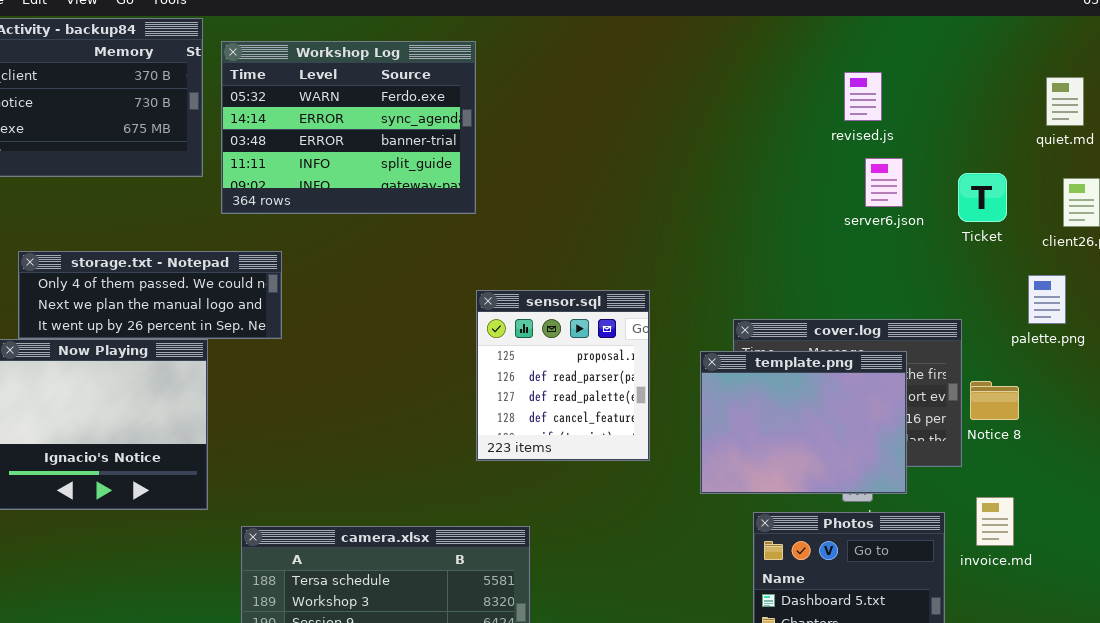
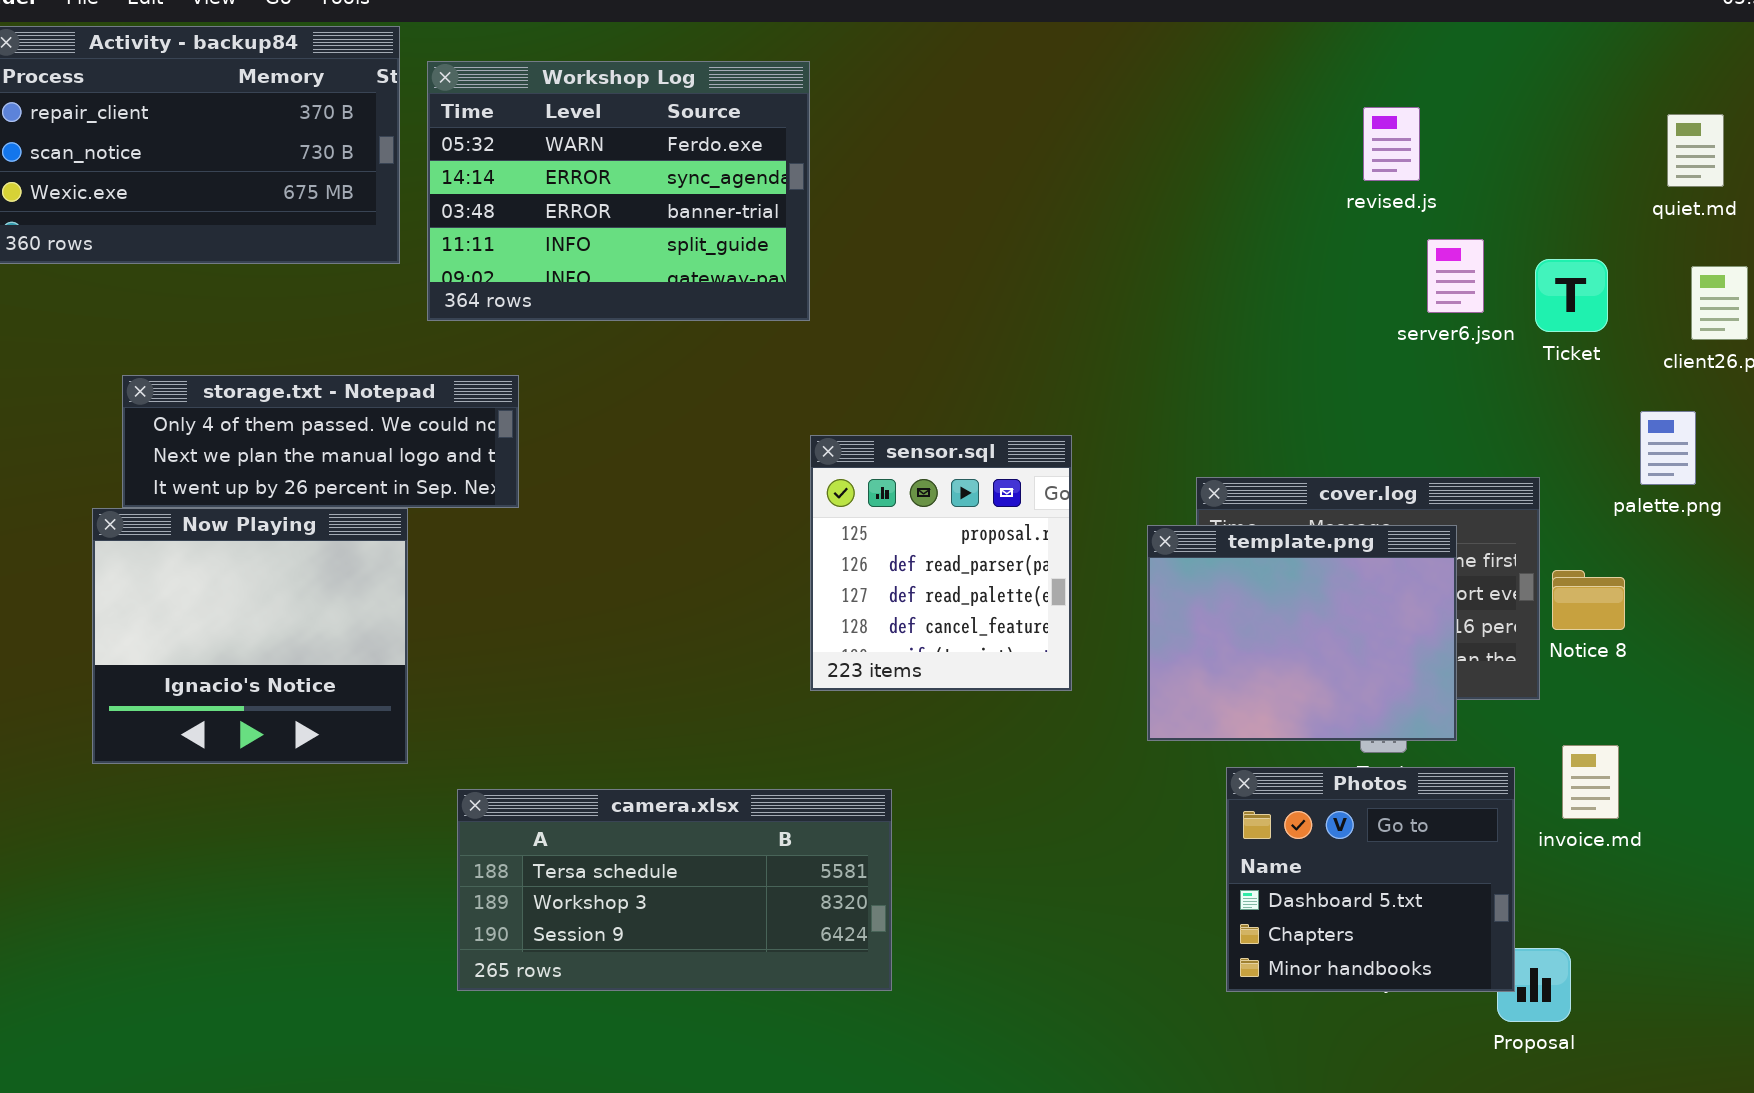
server6.json: [865,158,903,207] -> [1427,239,1484,313], moved

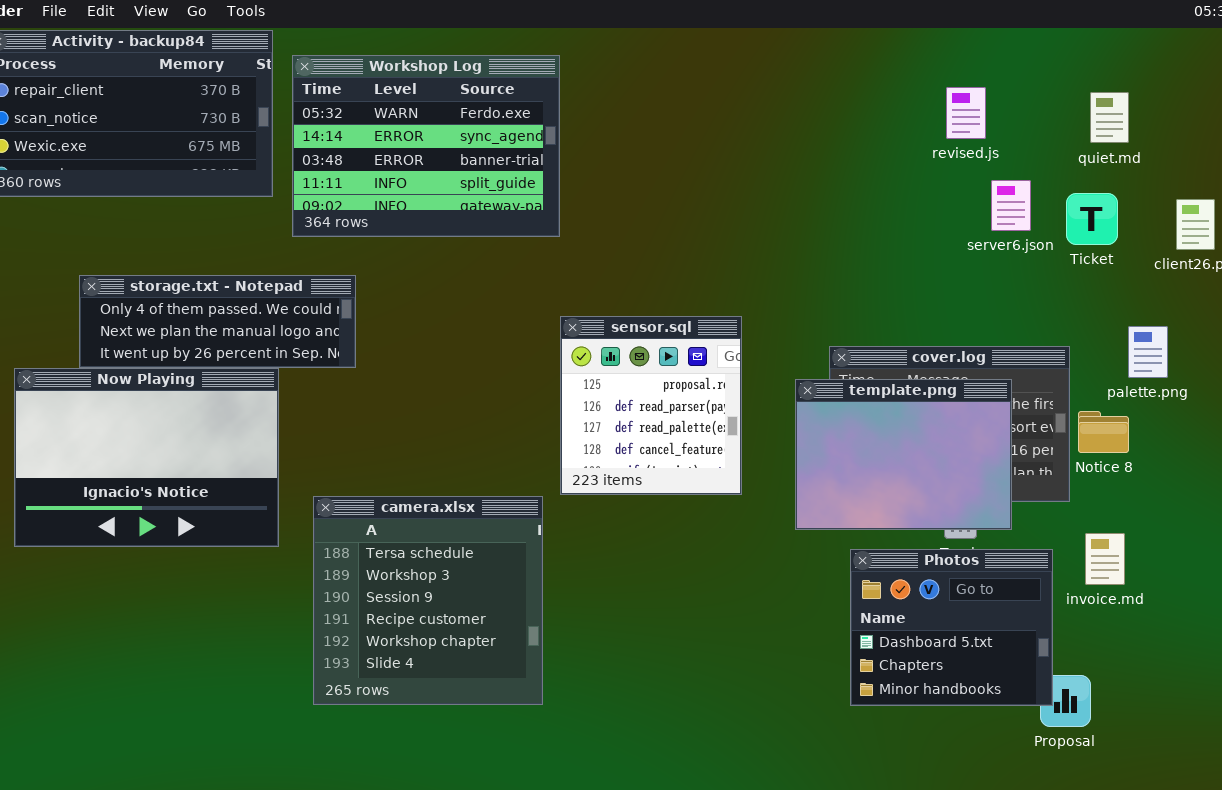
quiet.md: [1667,114,1724,187] -> [1090,92,1129,143], moved
palette.png: [1640,411,1696,485] -> [1128,326,1168,378], moved
Now Playing: [92,508,408,764] -> [14,368,279,547], resized
camera.xlsx: [457,789,892,991] -> [313,496,543,705], resized

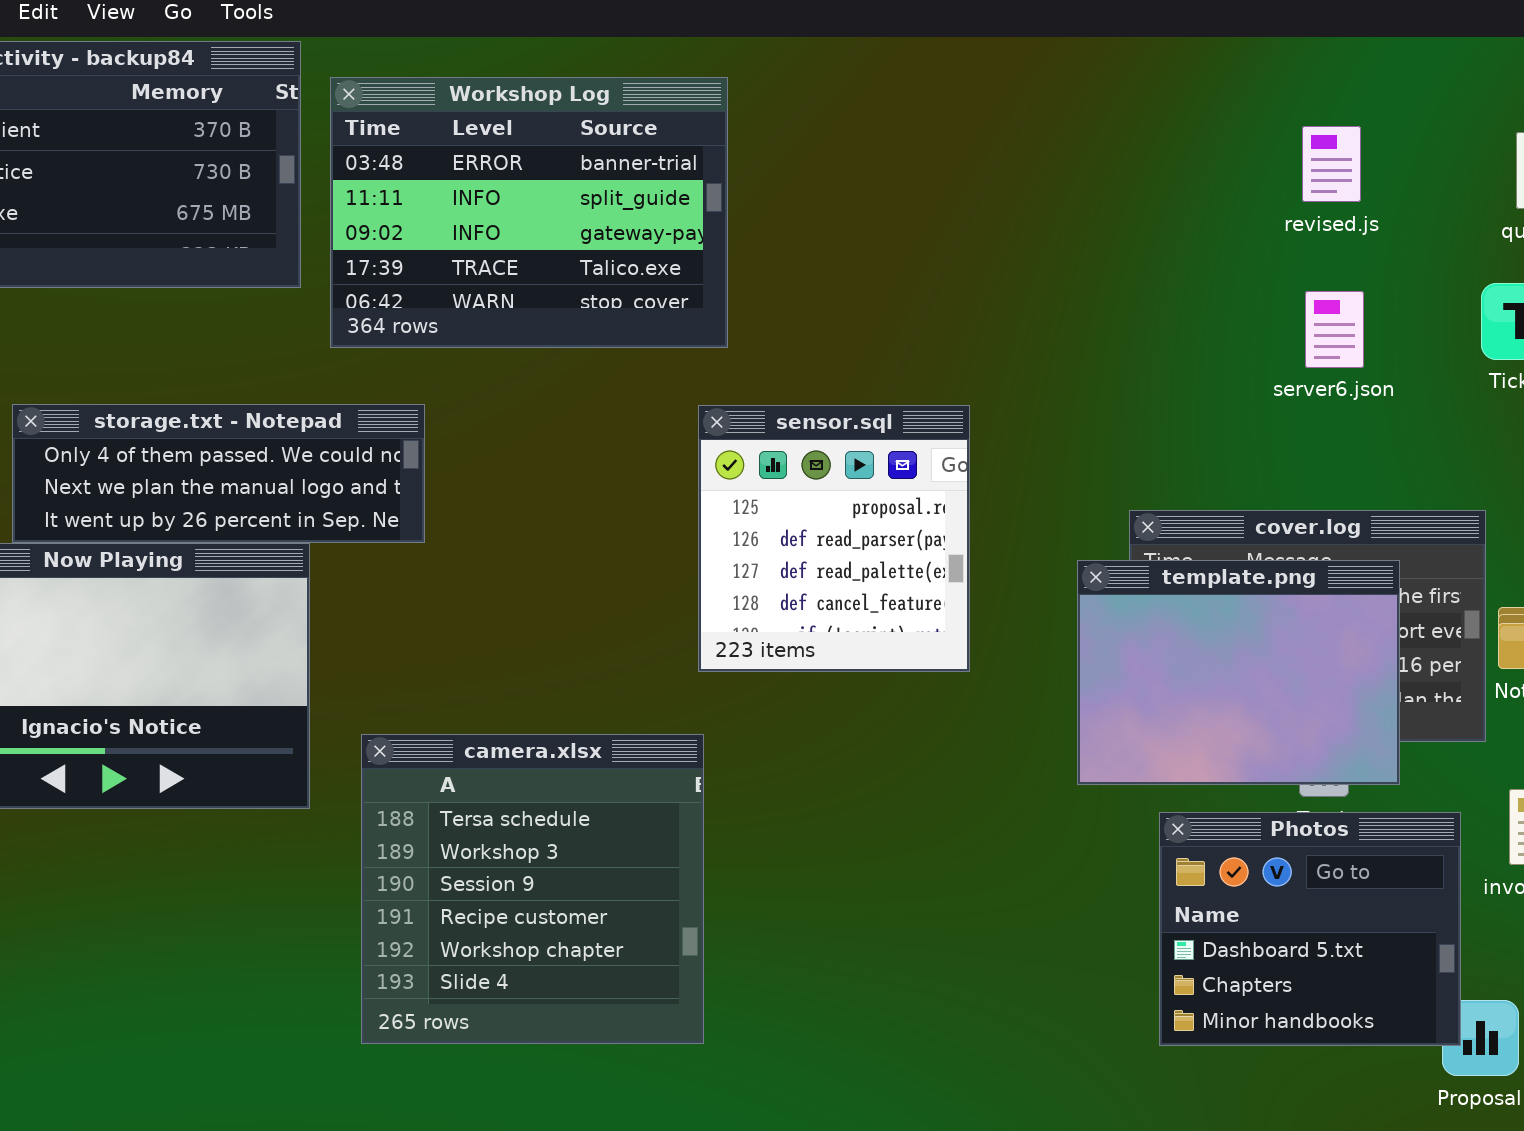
Workshop Log: [292,55,560,237] -> [330,77,728,348], scrolled down 2 rows
server6.json: [991,180,1031,231] -> [1305,291,1364,368], moved
sensor.sql: [560,316,742,495] -> [698,405,970,672], moved

